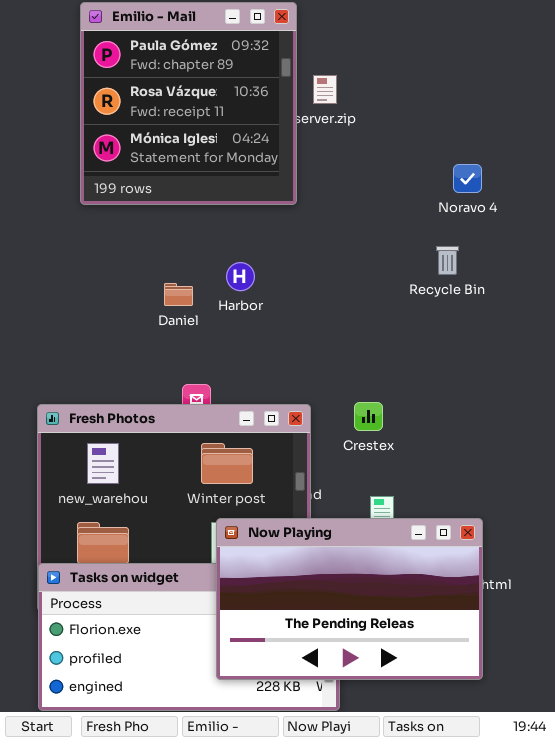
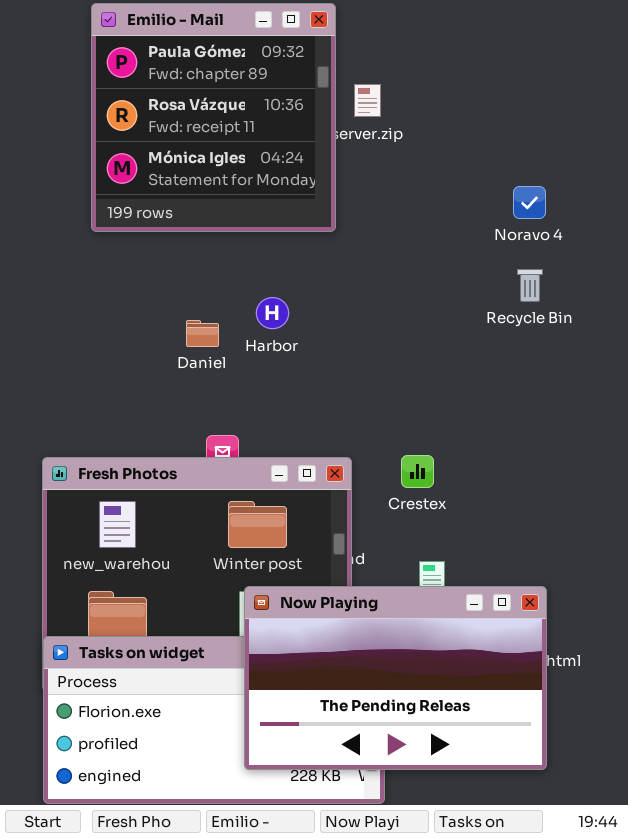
Recycle Bin: [436,246,459,275] -> [517,269,543,302], moved

